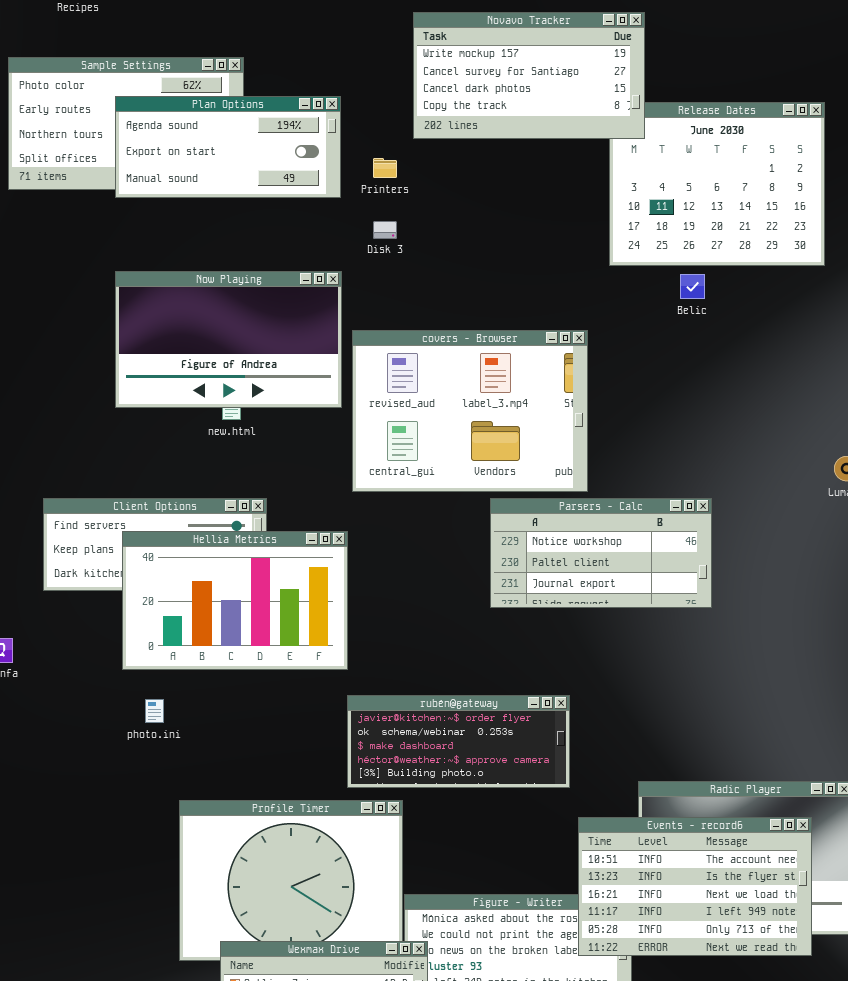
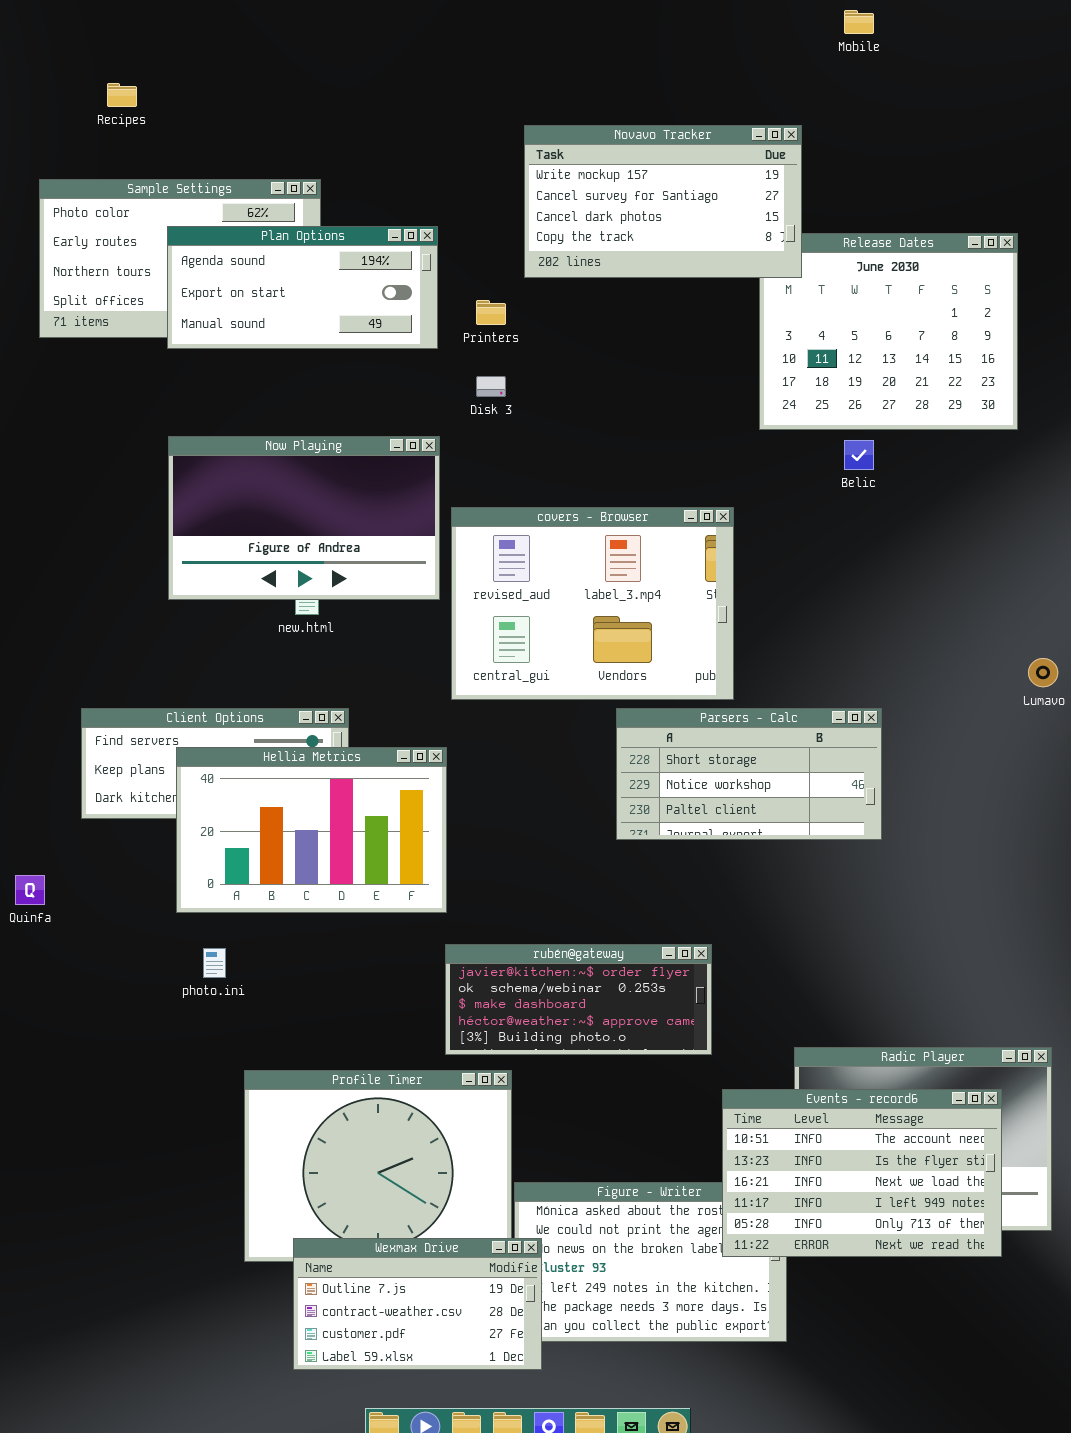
Parsers - Calc: [490,498,712,608] -> [616,708,882,840], scrolled up 1 row

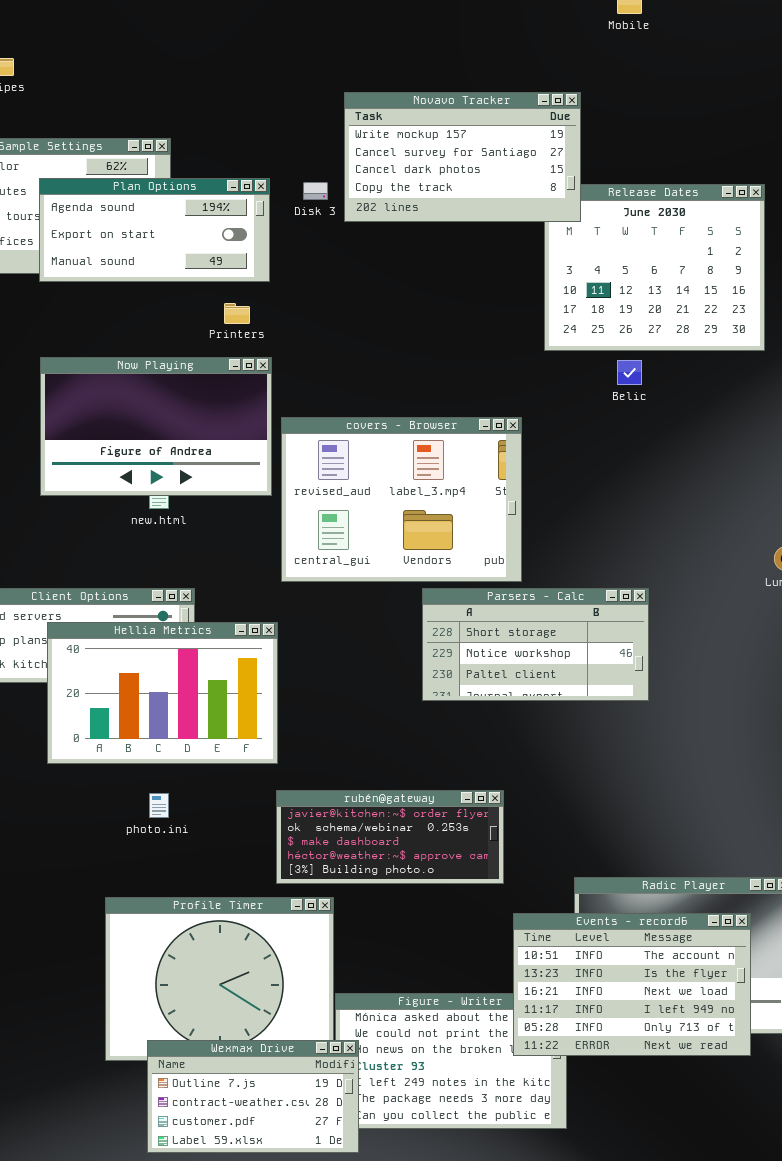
Printers: [476,300,506,325] -> [224,303,250,324], moved
Disk 3: [476,376,506,397] -> [303,182,328,200], moved
photo.ini: [203,948,226,978] -> [149,793,169,818], moved

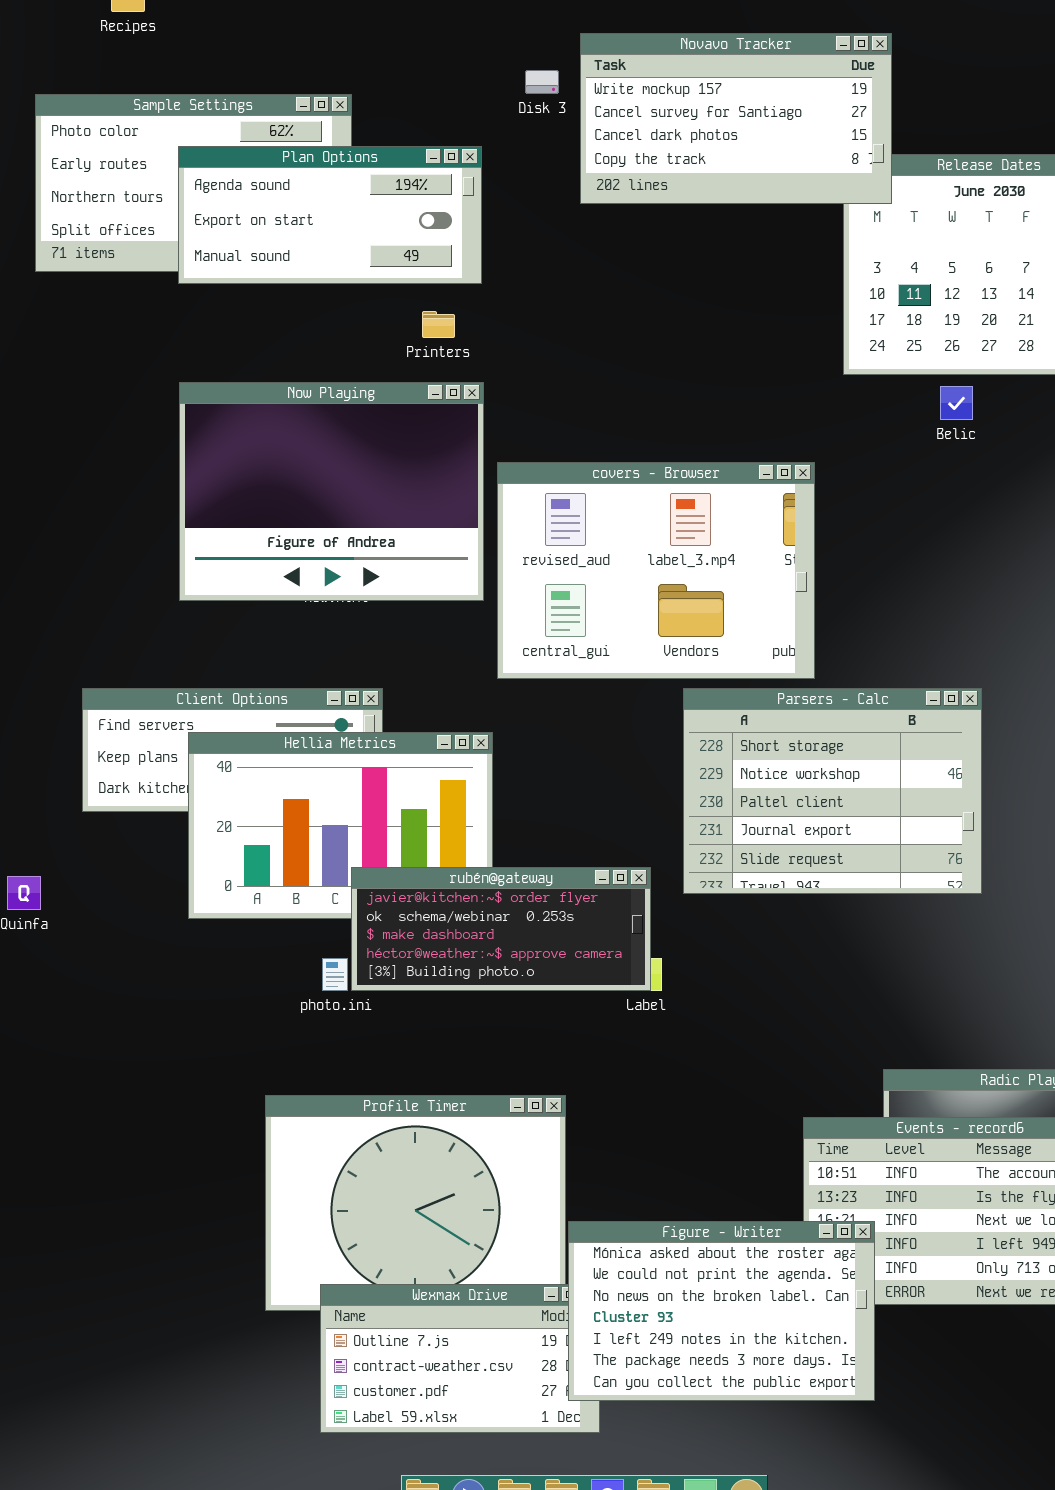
Disk 3: [303,182,328,200] -> [525,70,559,94], moved
Now Playing: [40,357,272,496] -> [179,382,484,601], resized
Parsers - Calc: [422,588,649,701] -> [683,688,982,894], resized
rubén@gateway: [276,790,504,884] -> [351,867,651,991], moved
Figure - Writer: [335,993,567,1129] -> [568,1221,875,1401], raised

